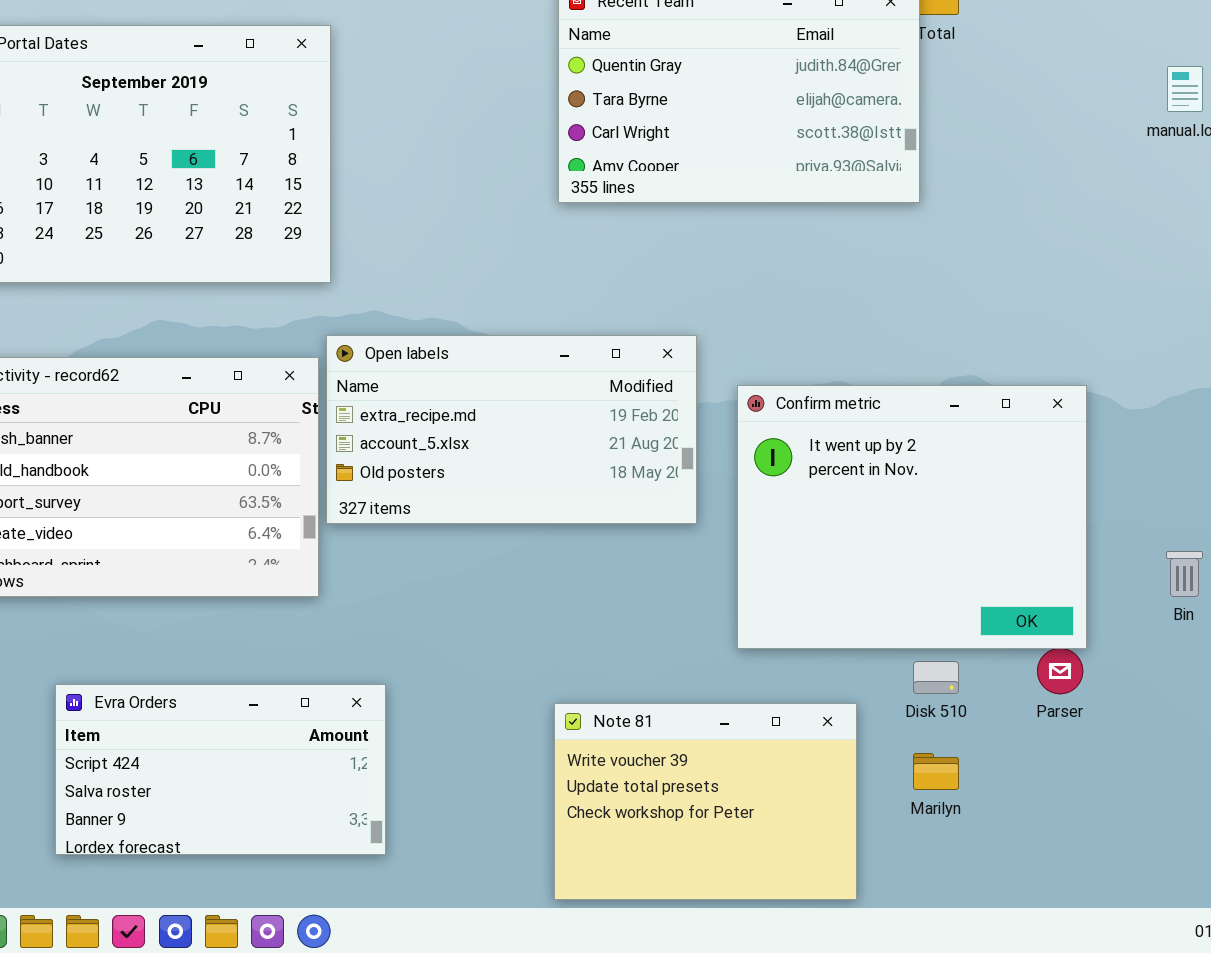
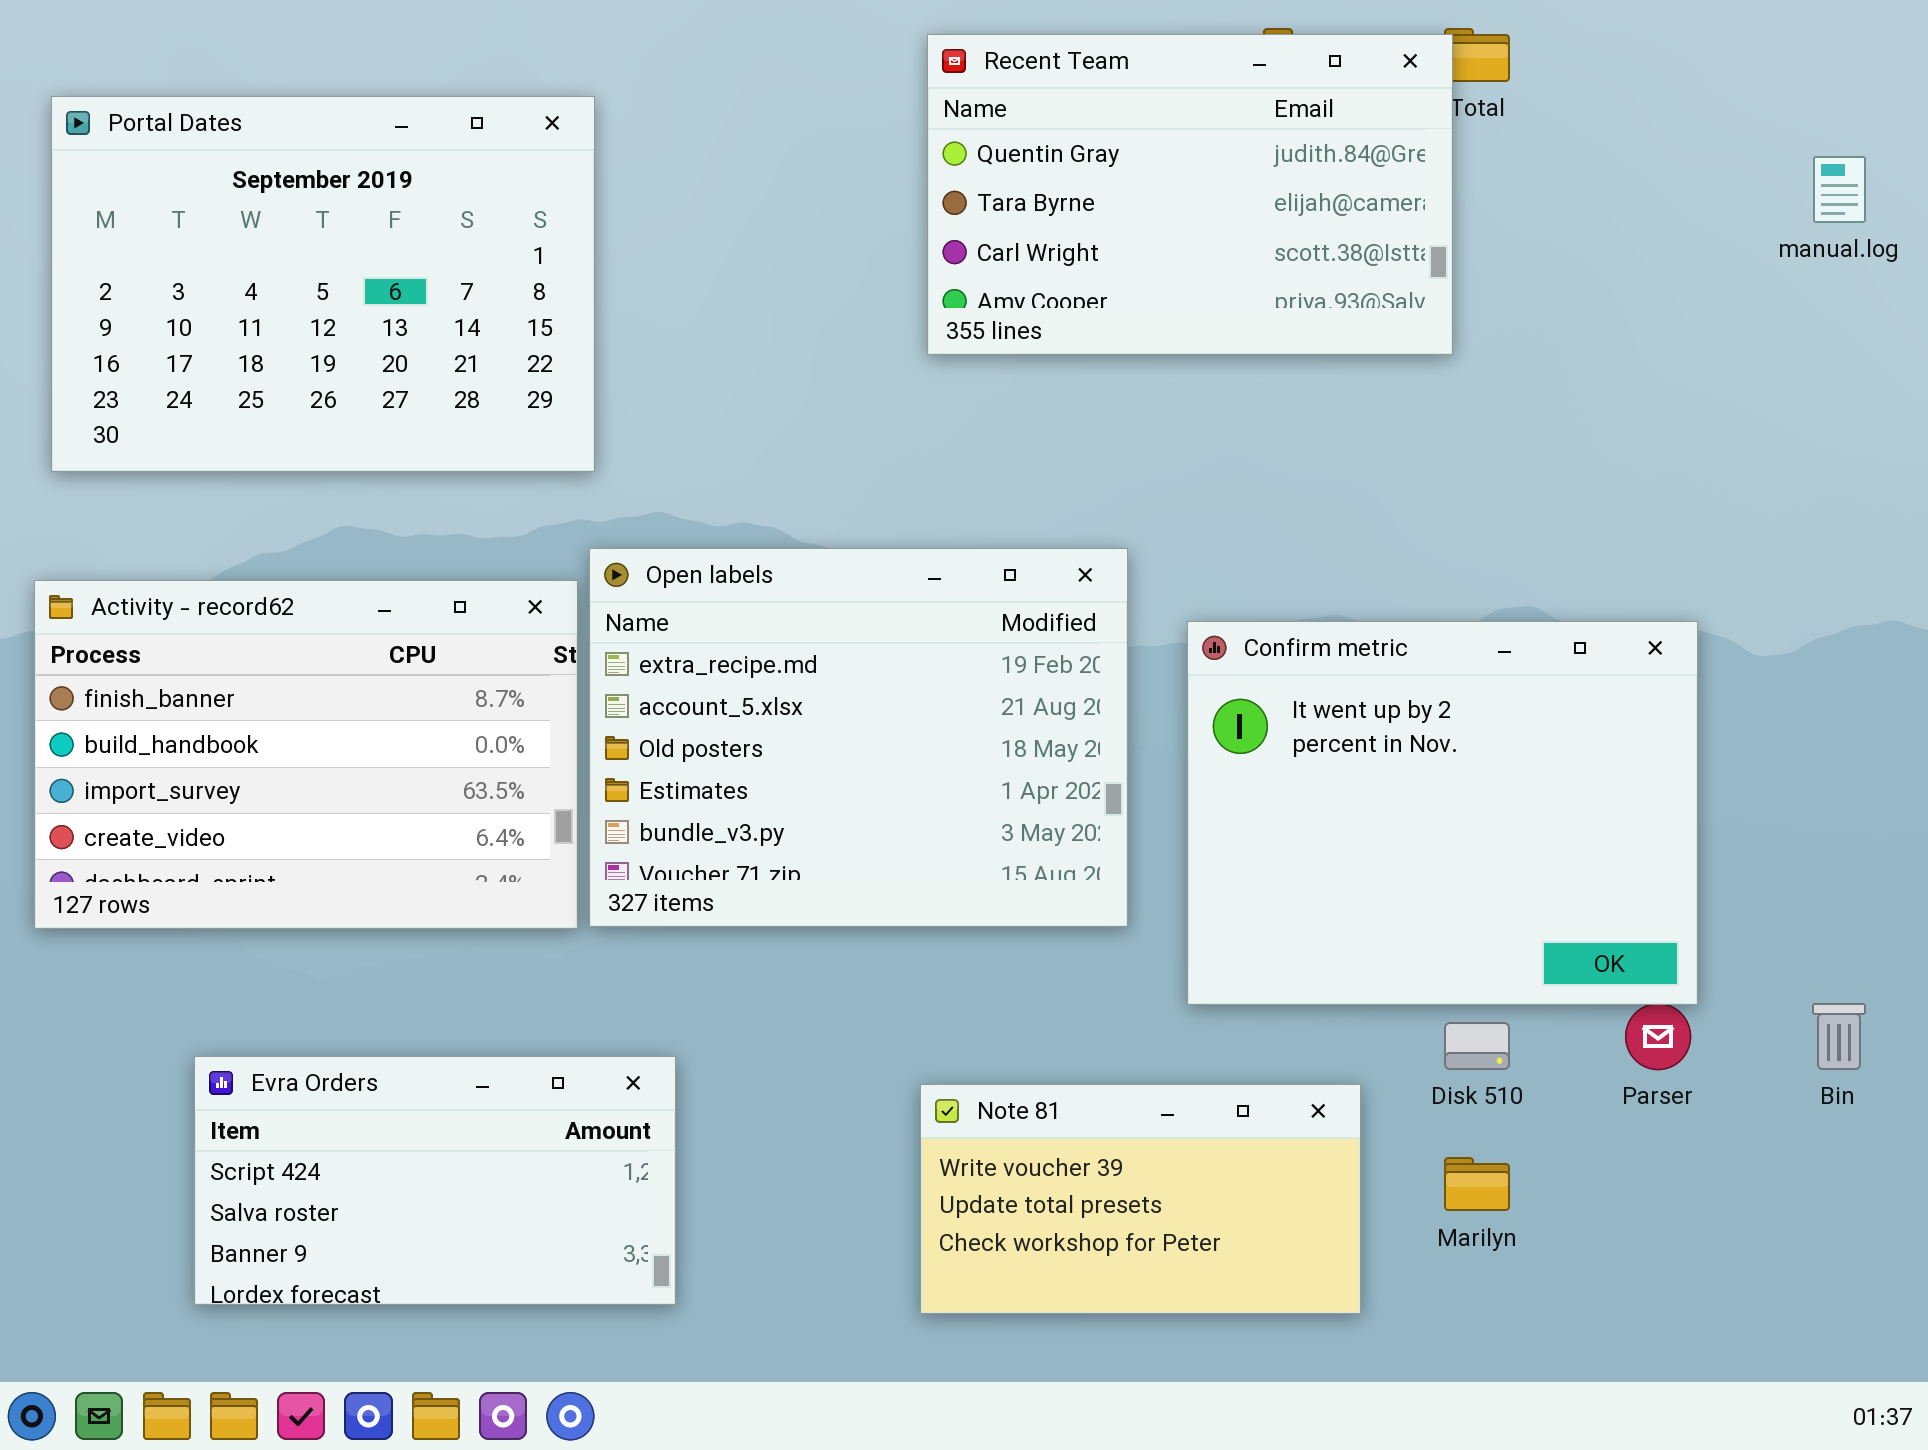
Open labels: [326,335,697,524] -> [589,548,1128,927], resized
Bin: [1166,551,1203,597] -> [1812,1003,1866,1070], moved
Note 81: [554,703,857,900] -> [920,1084,1361,1314], resized

